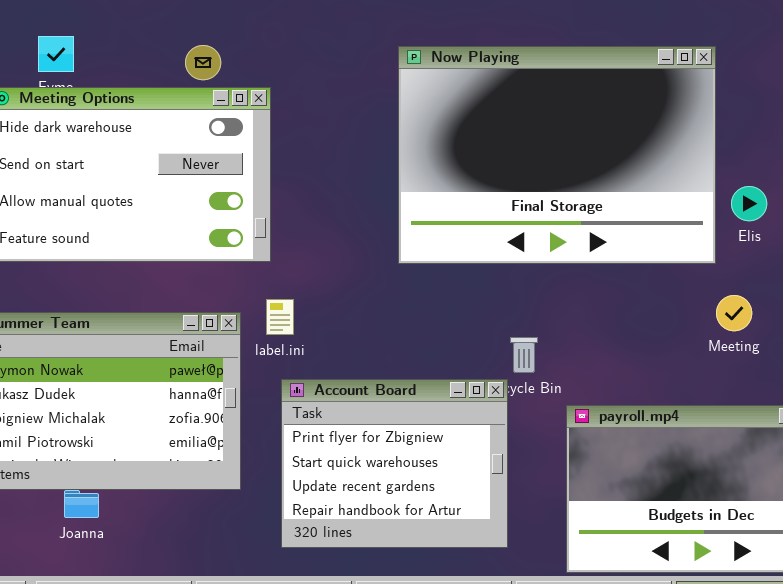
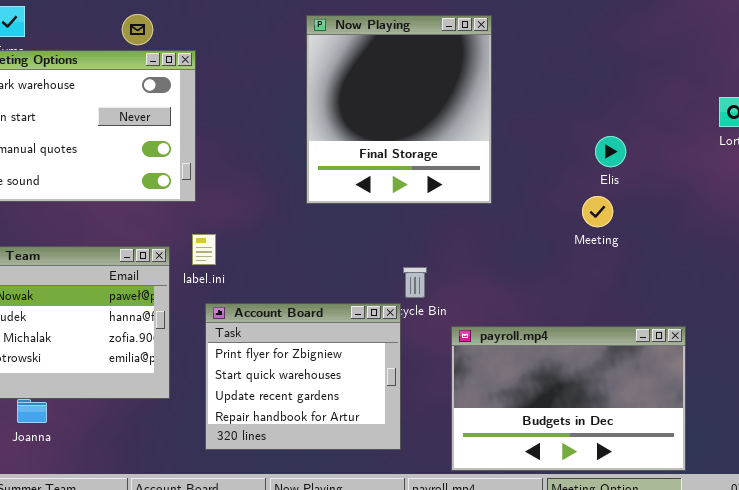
Now Playing: [398,46,716,264] -> [306,15,492,204], resized
Meeting: [716,295,752,331] -> [582,196,613,227], moved

